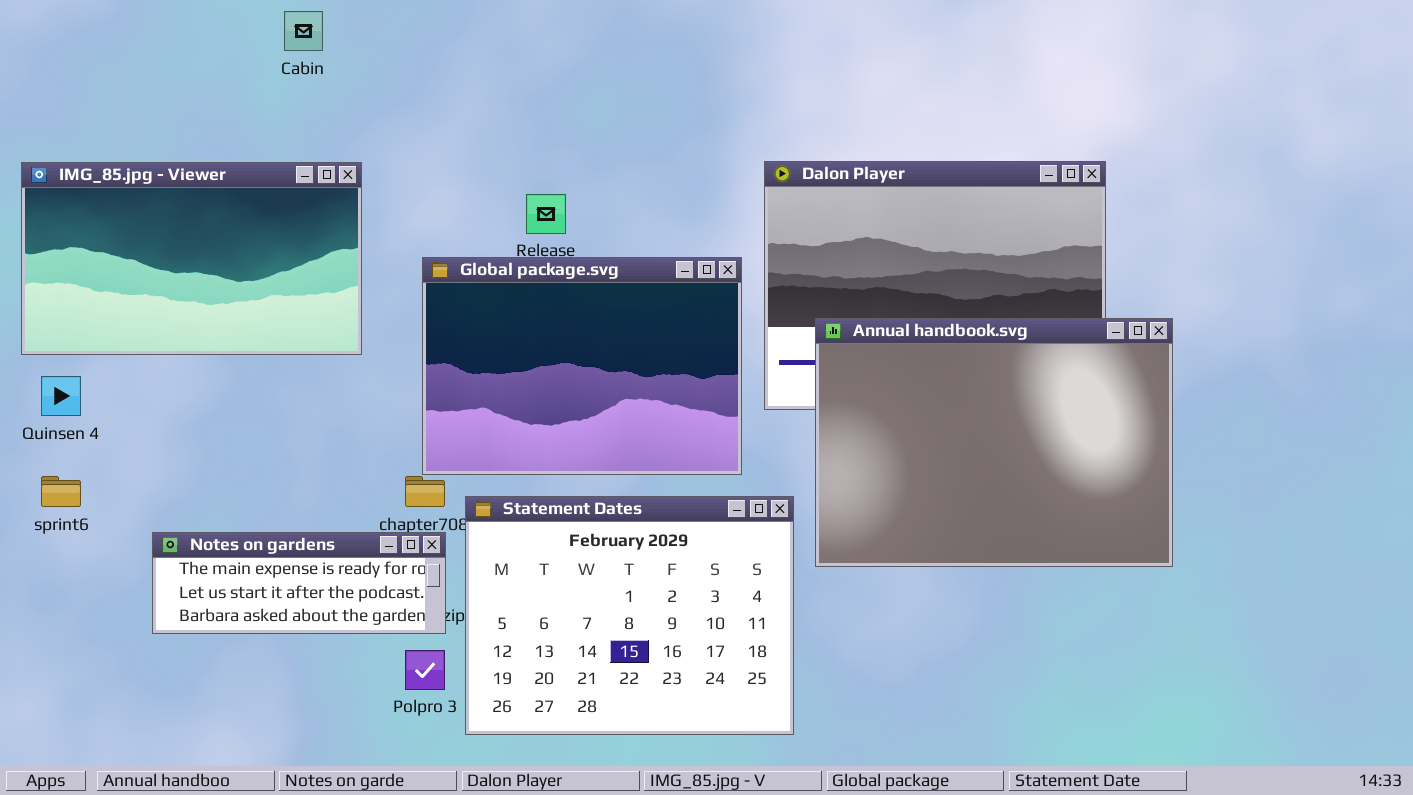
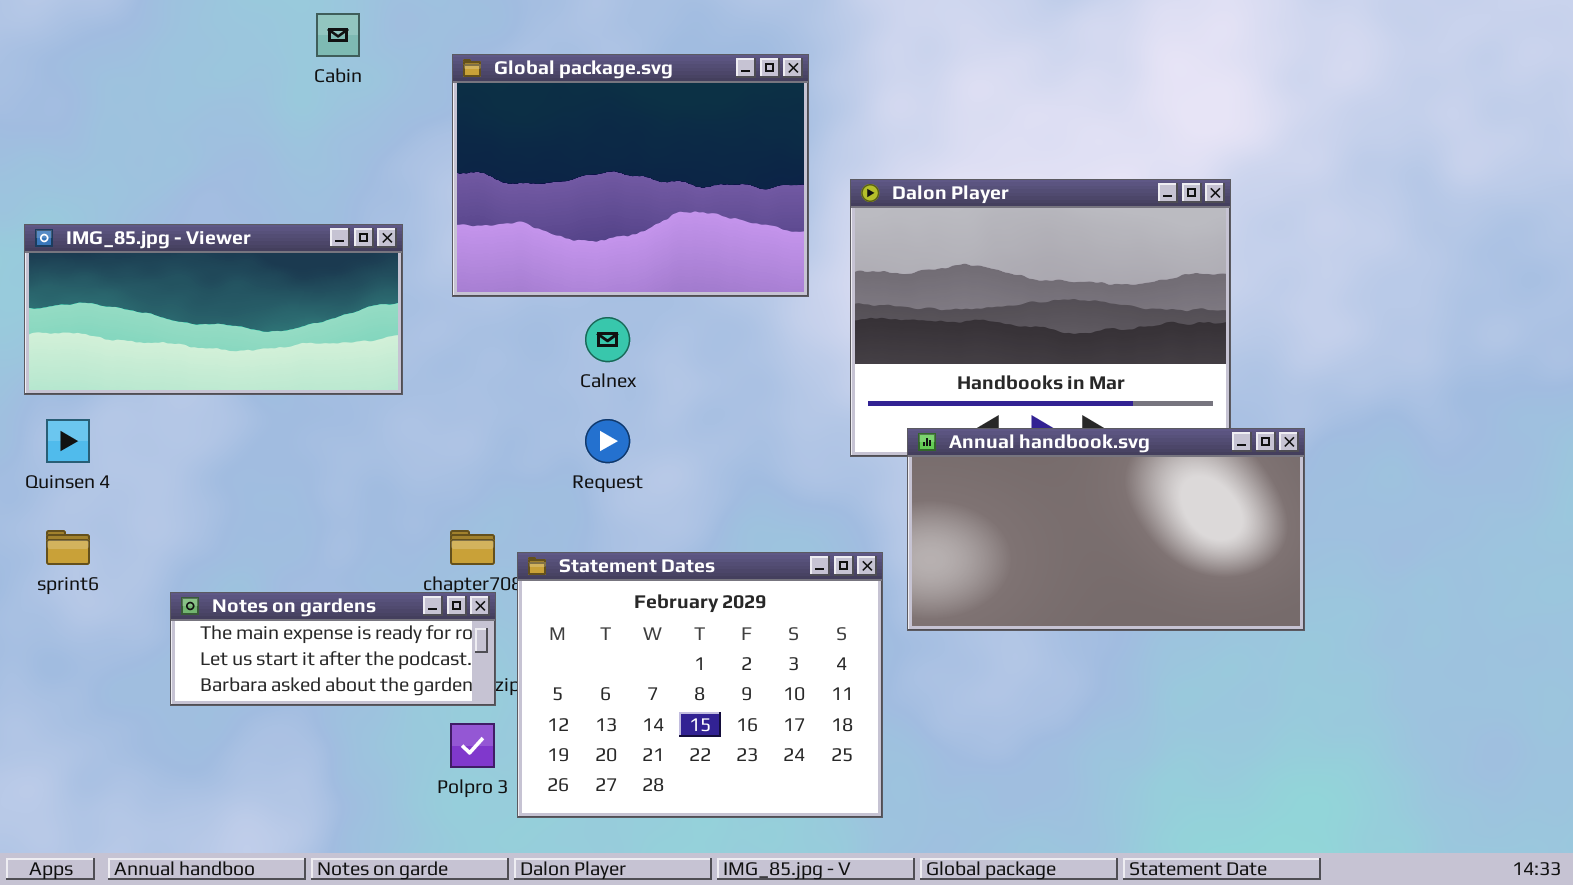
IMG_85.jpg - Viewer: [21,162,362,355] -> [24,224,403,395], resized
Global package.svg: [422,257,742,475] -> [452,54,809,297], moved
Annual handbook.svg: [815,318,1173,567] -> [907,428,1305,631], resized

